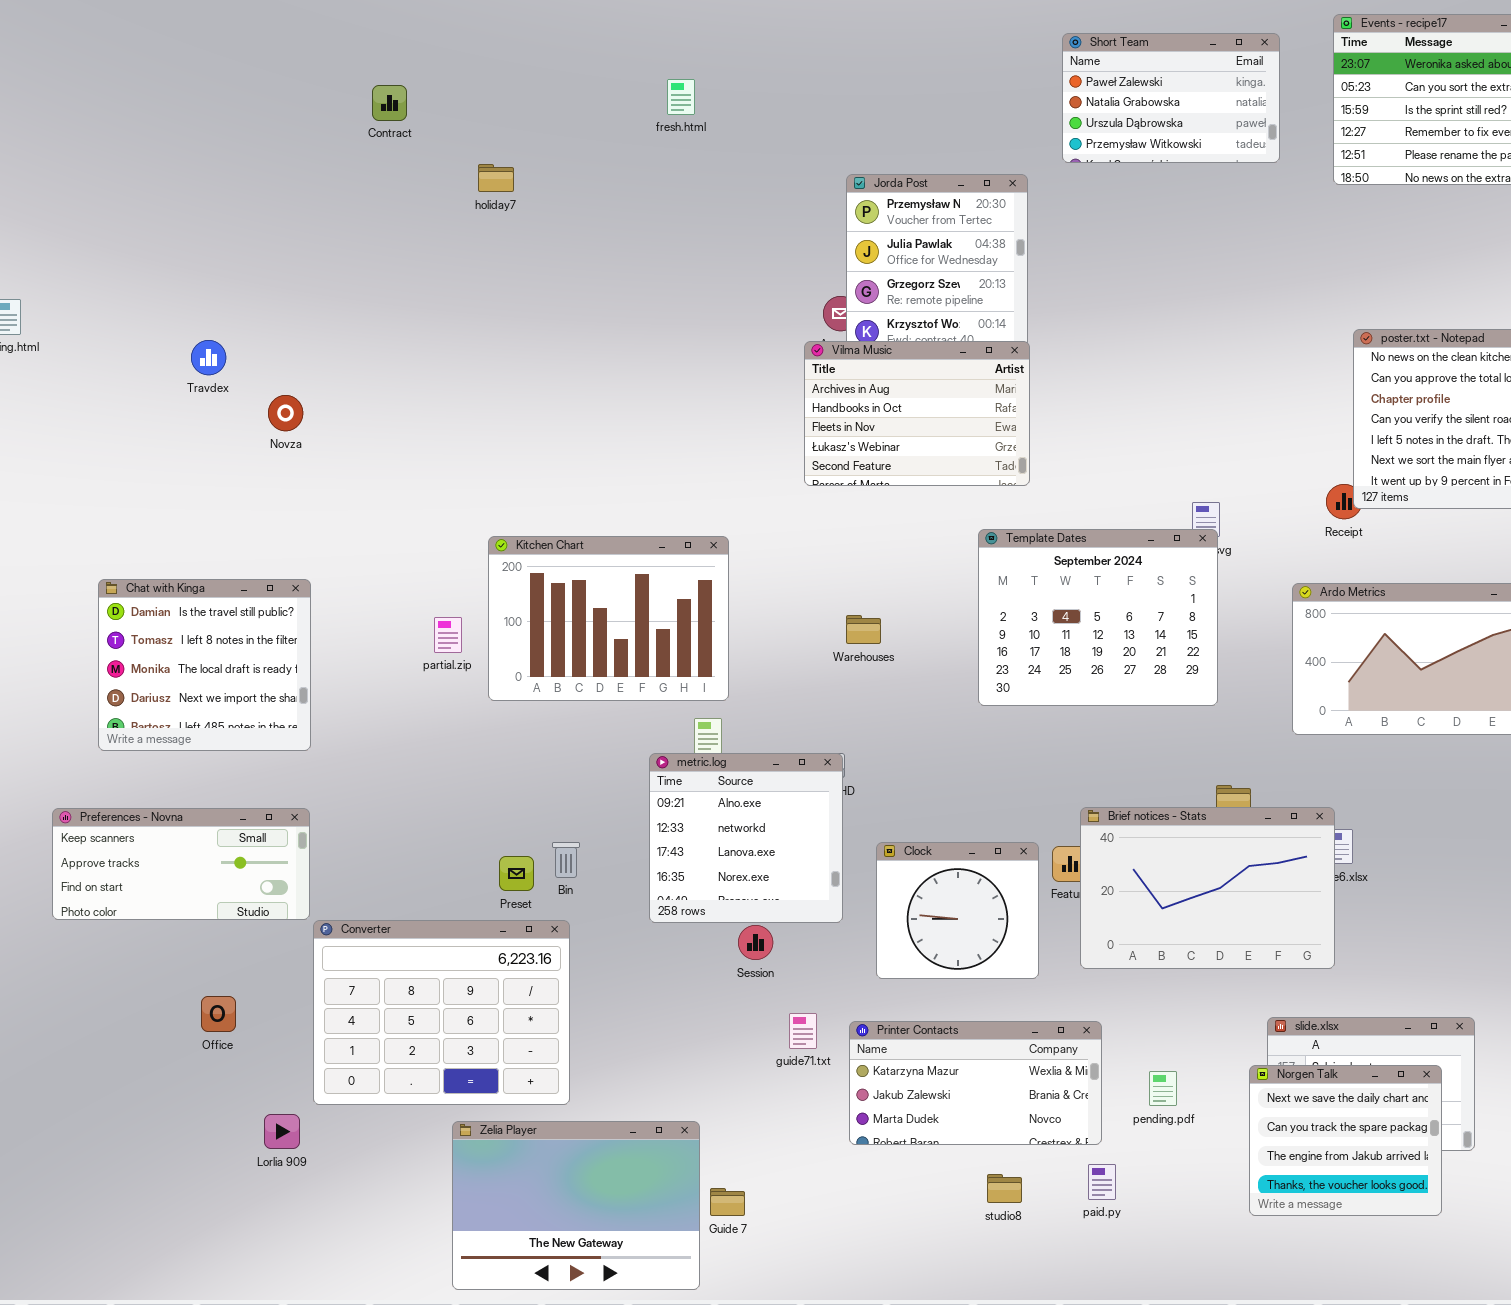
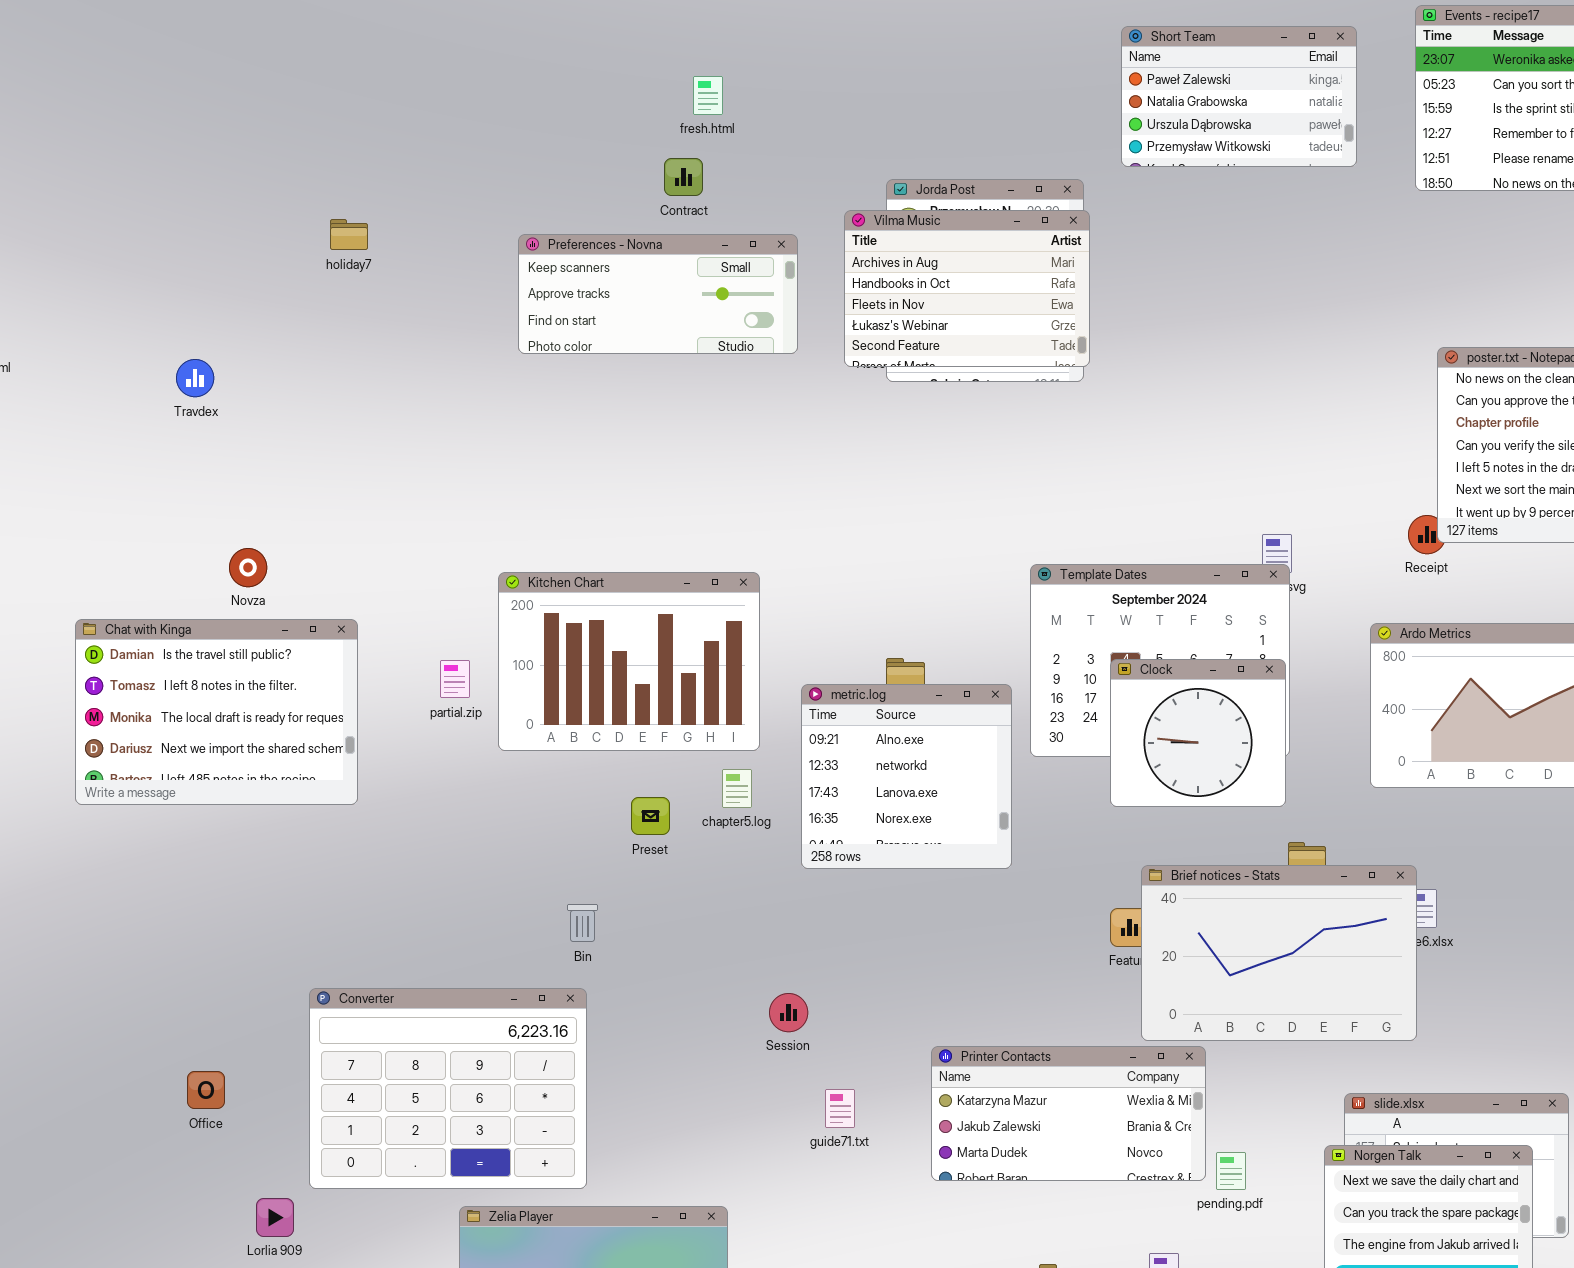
Contract: [372,85,407,121] -> [664,158,703,196], moved
holiday7: [478,164,514,192] -> [330,219,368,250], moved
Vilma Music: [804,341,1030,486] -> [844,210,1090,367], moved
Novza: [268,395,303,431] -> [229,548,267,587], moved
Chat with Kinga: [98,579,311,751] -> [75,619,358,805], resized
metric.log: [649,753,843,923] -> [801,684,1012,869], moved
Preferences - Novna: [52,808,310,920] -> [518,234,798,354], moved
Clock: [876,842,1039,979] -> [1110,659,1286,807], moved
Preset: [499,856,534,891] -> [631,797,670,835], moved
Printer Contacts: [849,1021,1102,1145] -> [931,1046,1206,1181], moved

